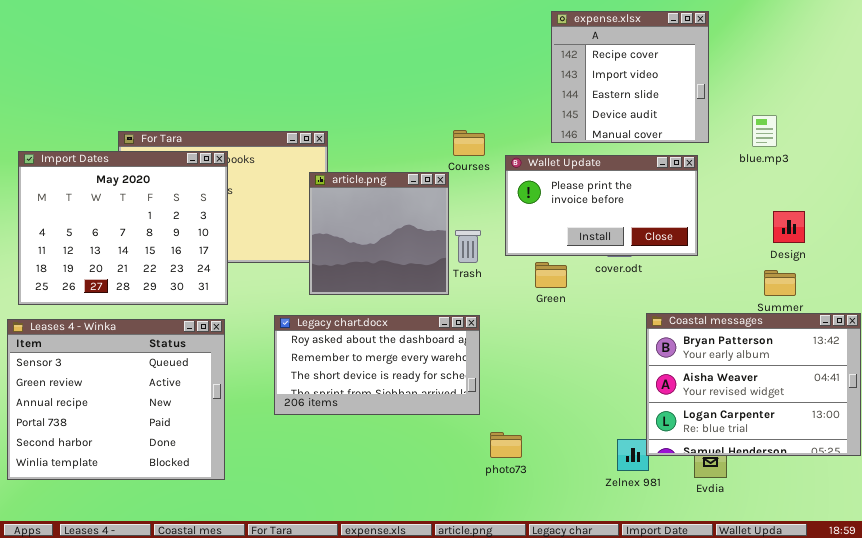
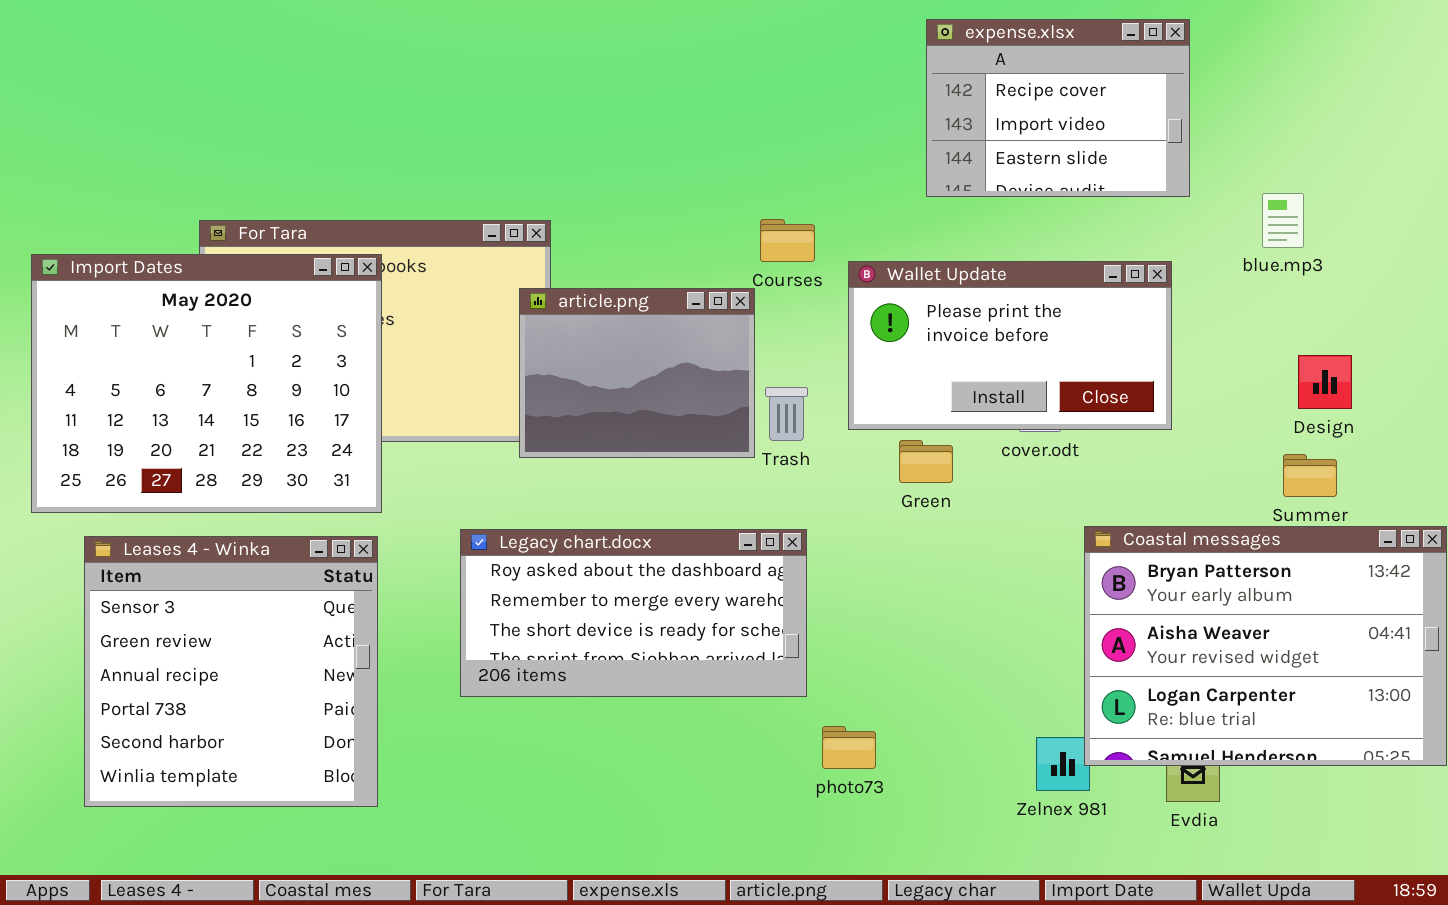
expense.xlsx: [551,11,709,143] -> [926,19,1190,197], resized
article.png: [309,172,449,295] -> [519,288,755,458], resized
Leases 4 - Winka: [7,319,225,480] -> [84,536,378,807], resized

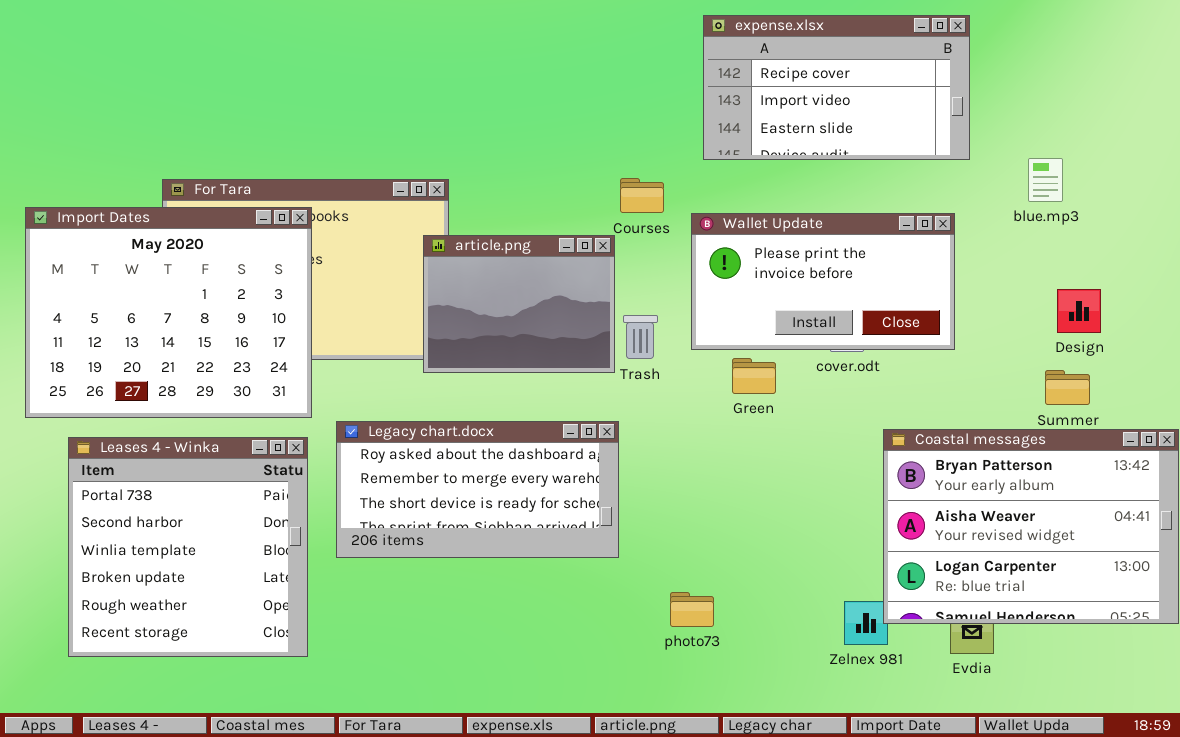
expense.xlsx: [926,19,1190,197] -> [703,15,970,160], resized
Legacy chart.docx: [460,529,807,697] -> [336,421,619,558], moved
Leases 4 - Winka: [84,536,378,807] -> [68,437,308,657], scrolled down 3 rows

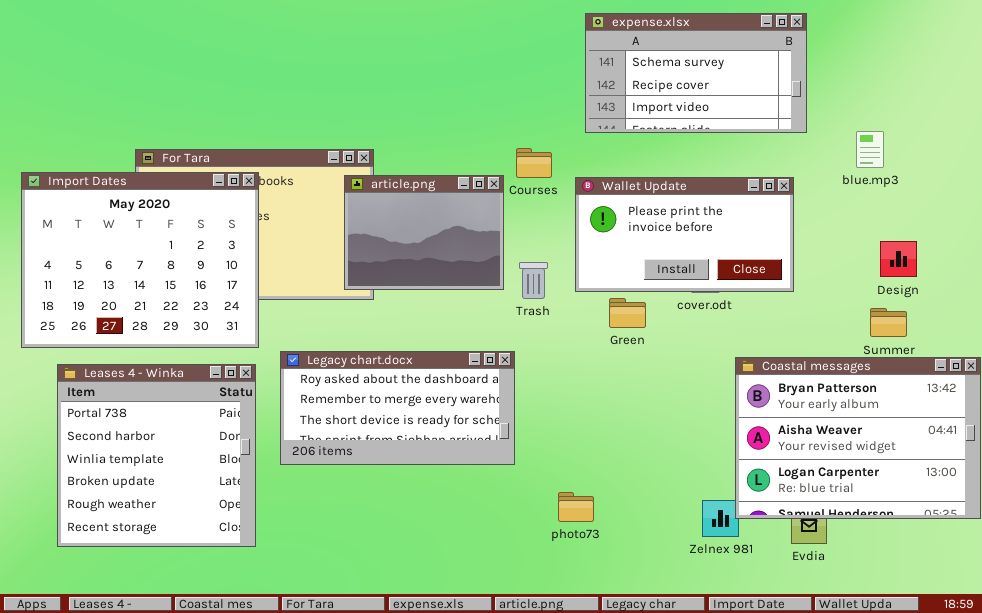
expense.xlsx: [703,15,970,160] -> [585,13,807,133], scrolled up 1 row
article.png: [423,235,615,373] -> [344,175,504,290], moved

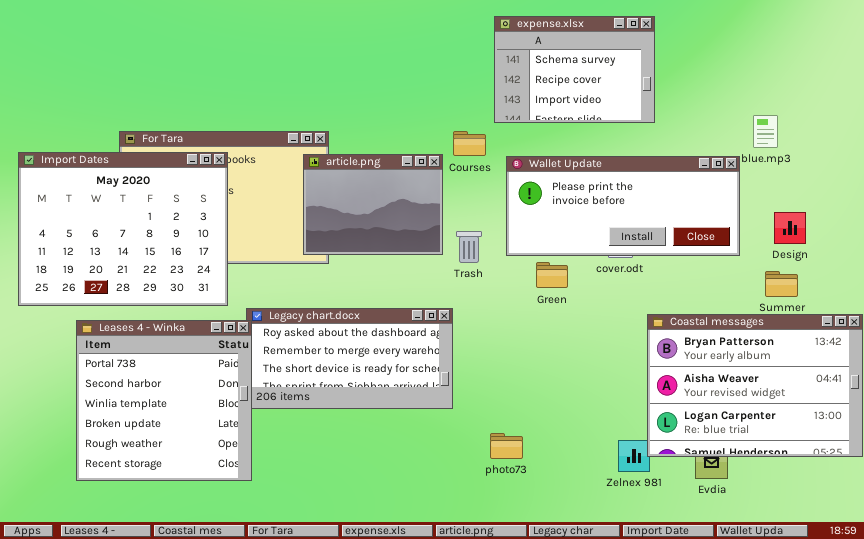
expense.xlsx: [585,13,807,133] -> [494,16,655,123], moved, resized
Wallet Update: [575,177,794,292] -> [506,156,740,256], resized
Leases 4 - Winka: [57,364,256,547] -> [76,320,252,481], moved

